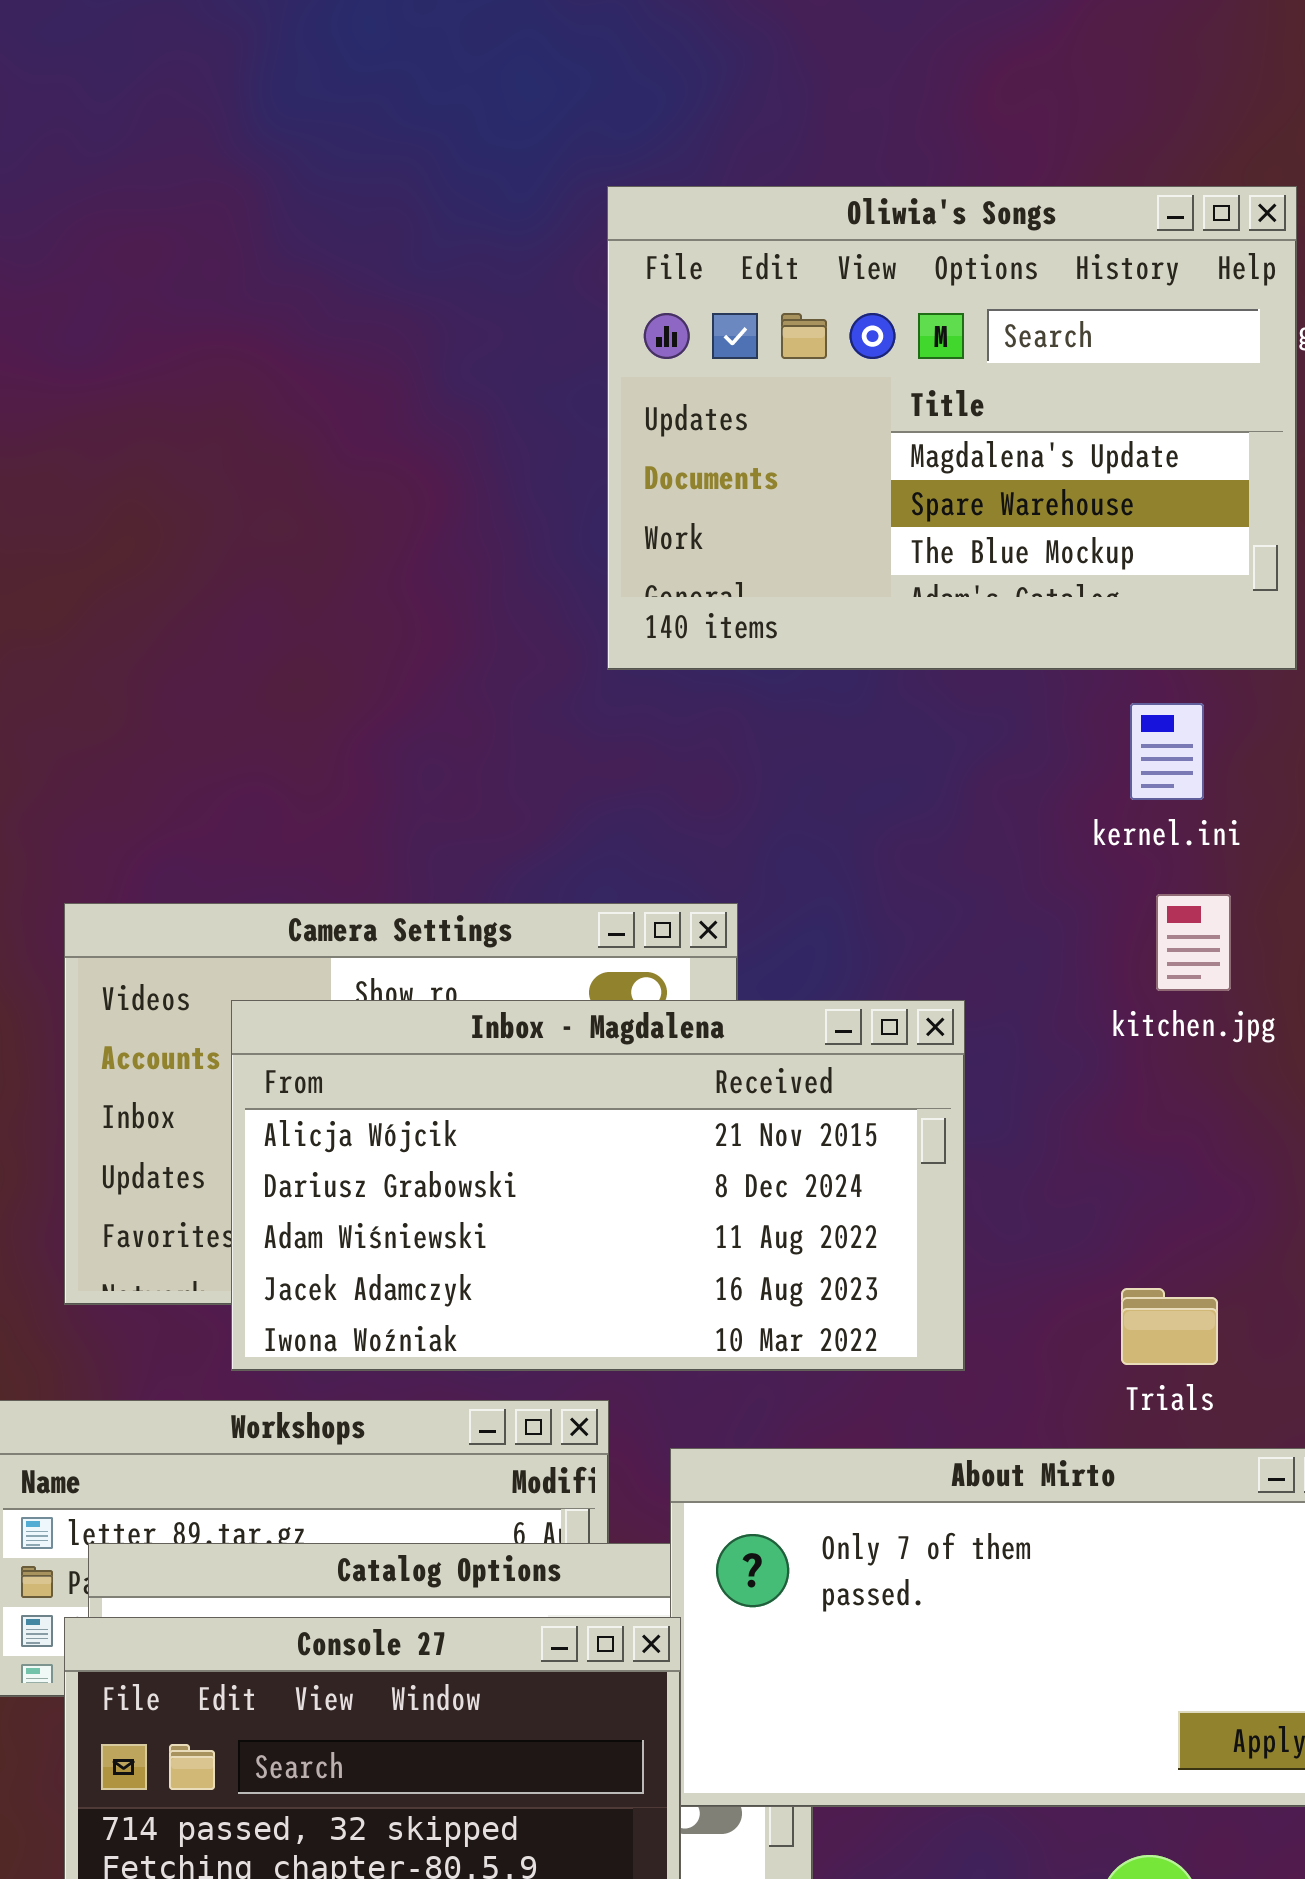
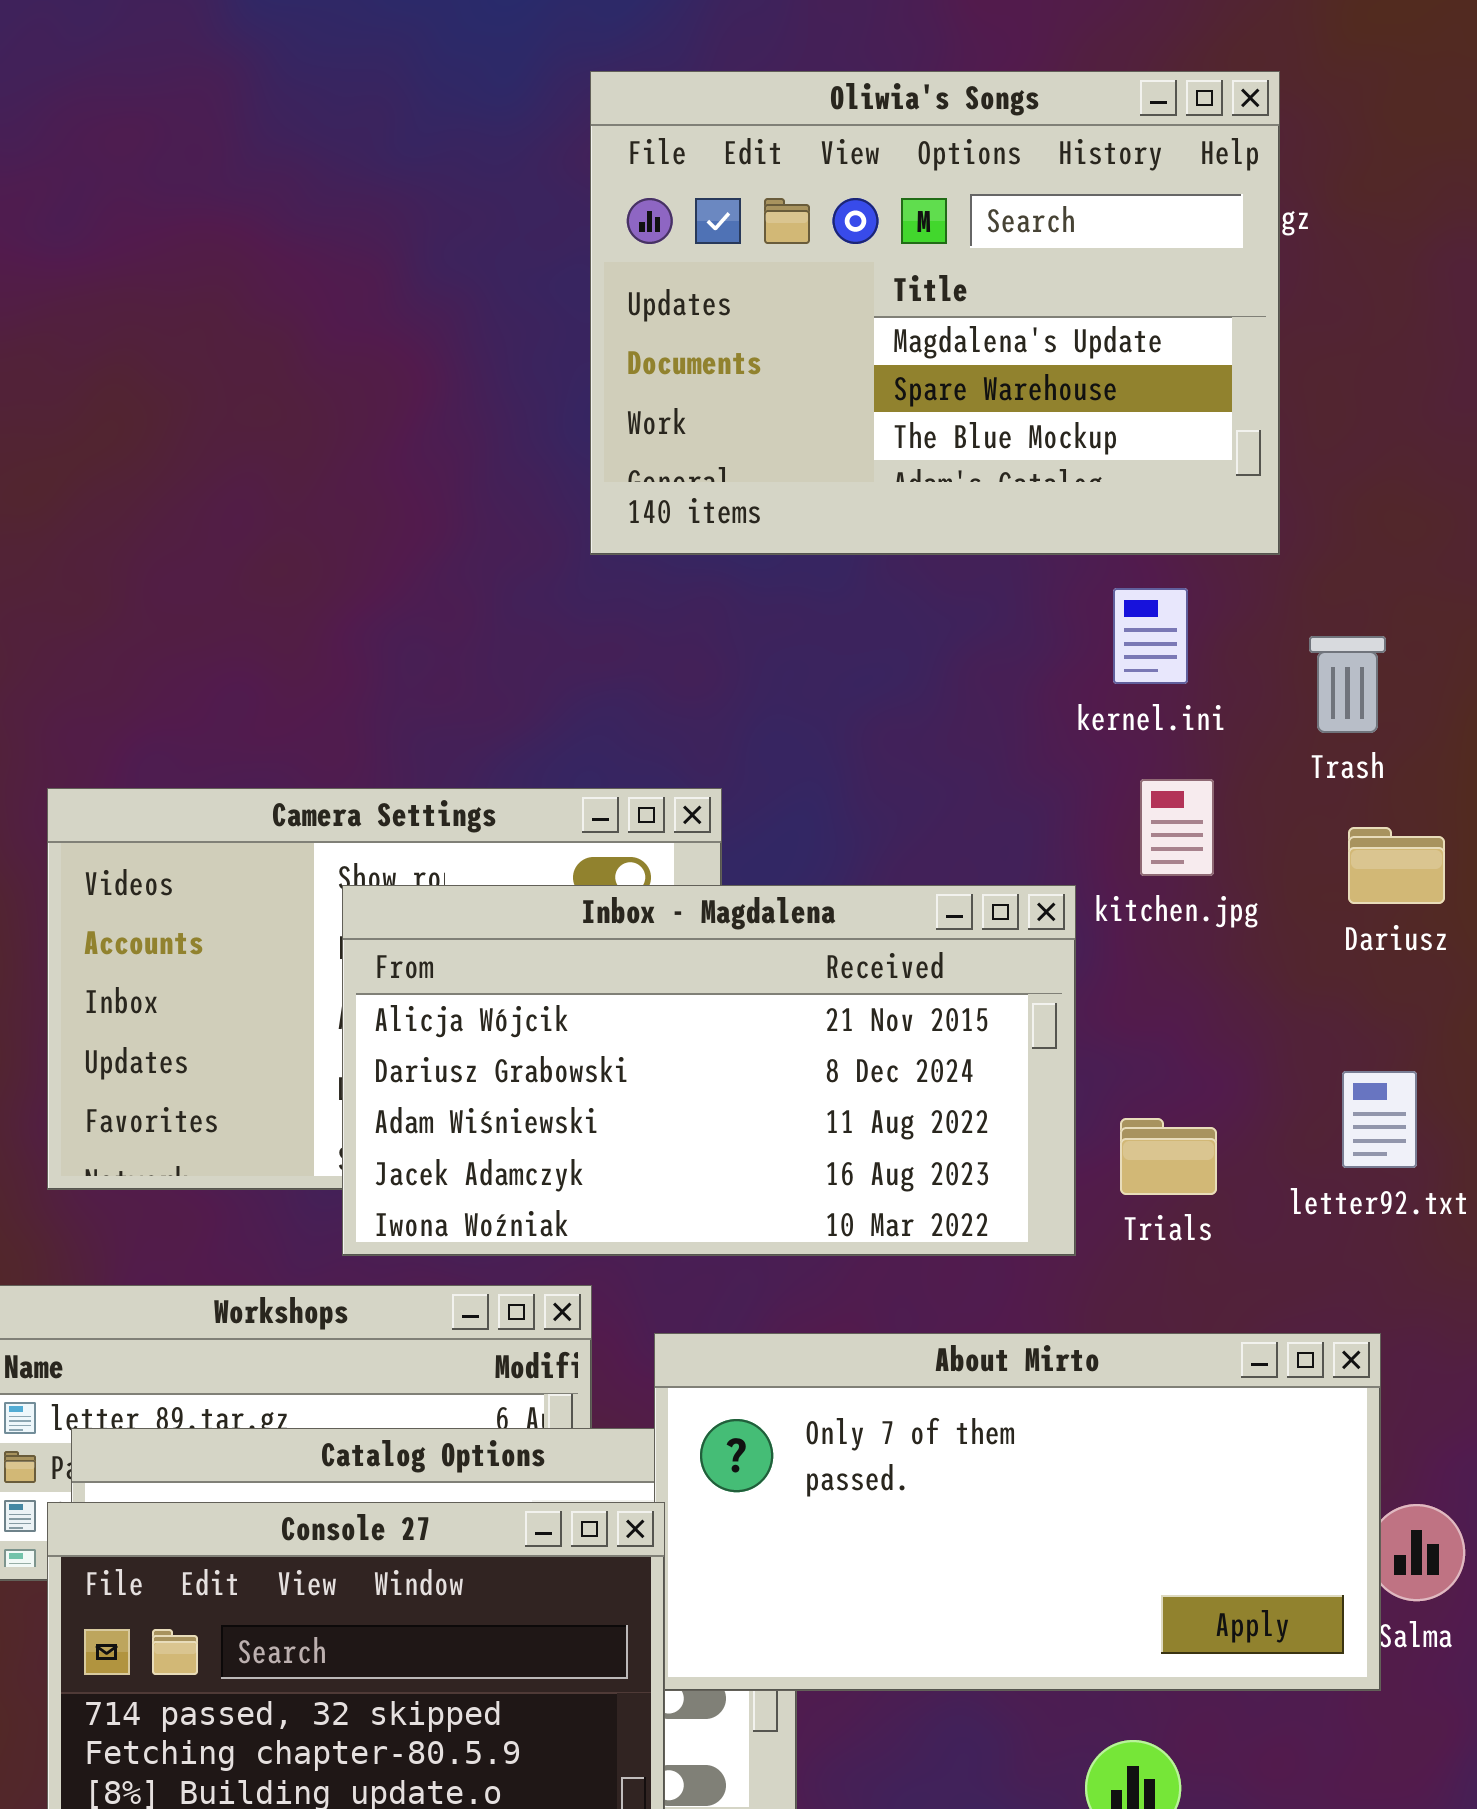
Inbox - Magdalena: [231,1000,965,1371] -> [342,885,1076,1256], moved
Trials: [1121,1288,1218,1365] -> [1120,1118,1217,1195], moved

